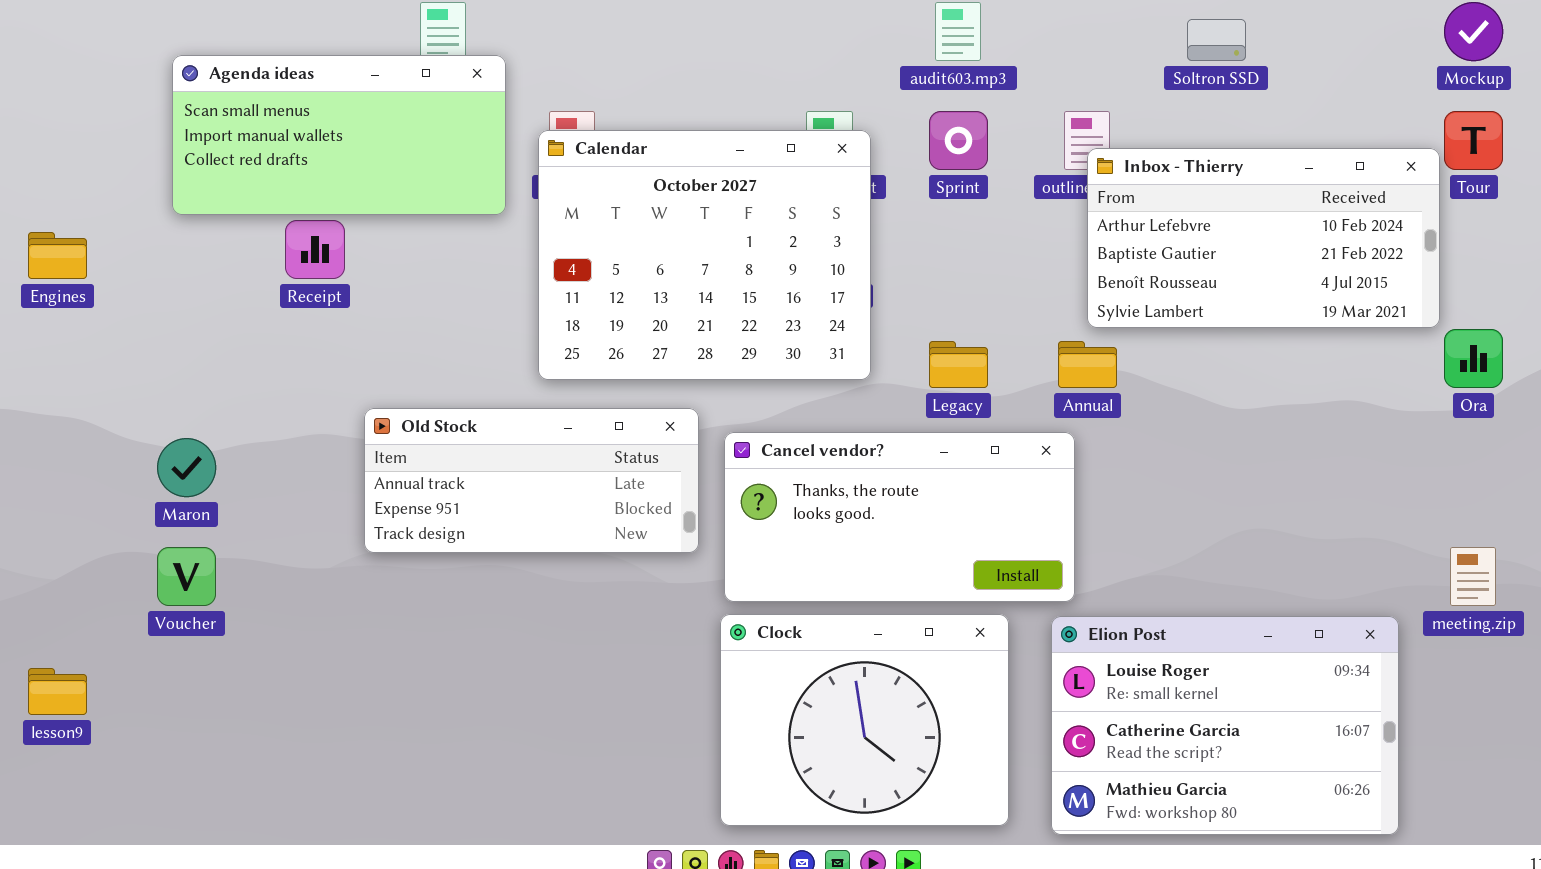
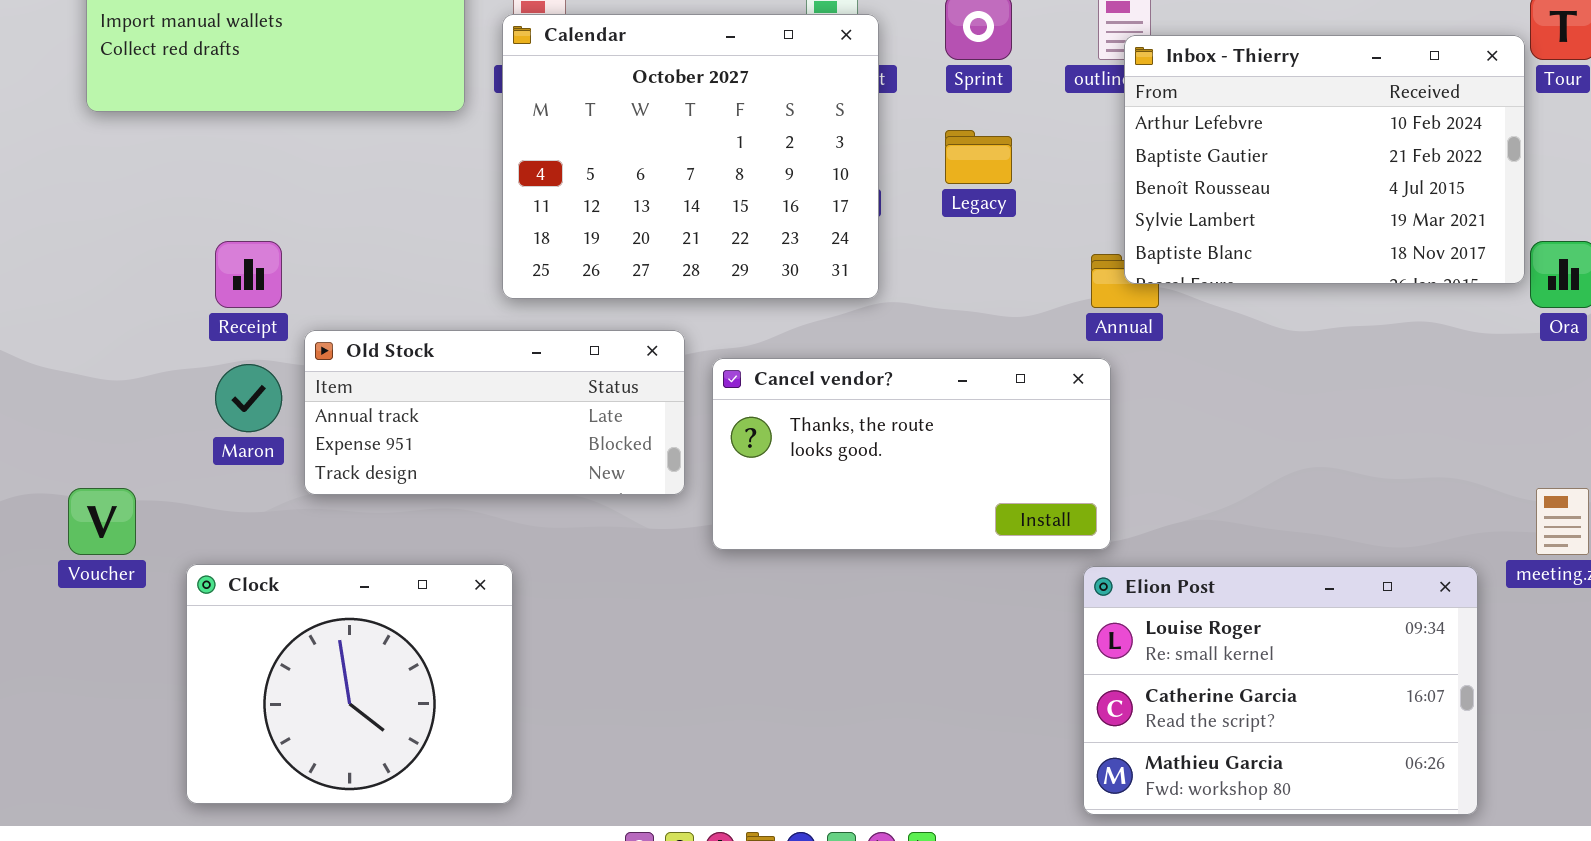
Inbox - Thierry: [1087,148,1440,328] -> [1124,35,1525,284], resized
Receipt: [285,220,345,279] -> [215,241,282,308], moved
Legacy: [929,341,988,388] -> [945,130,1012,184], moved
Maron: [157,438,216,497] -> [215,364,282,432], moved
Clock: [720,614,1009,826] -> [186,564,513,804], moved

